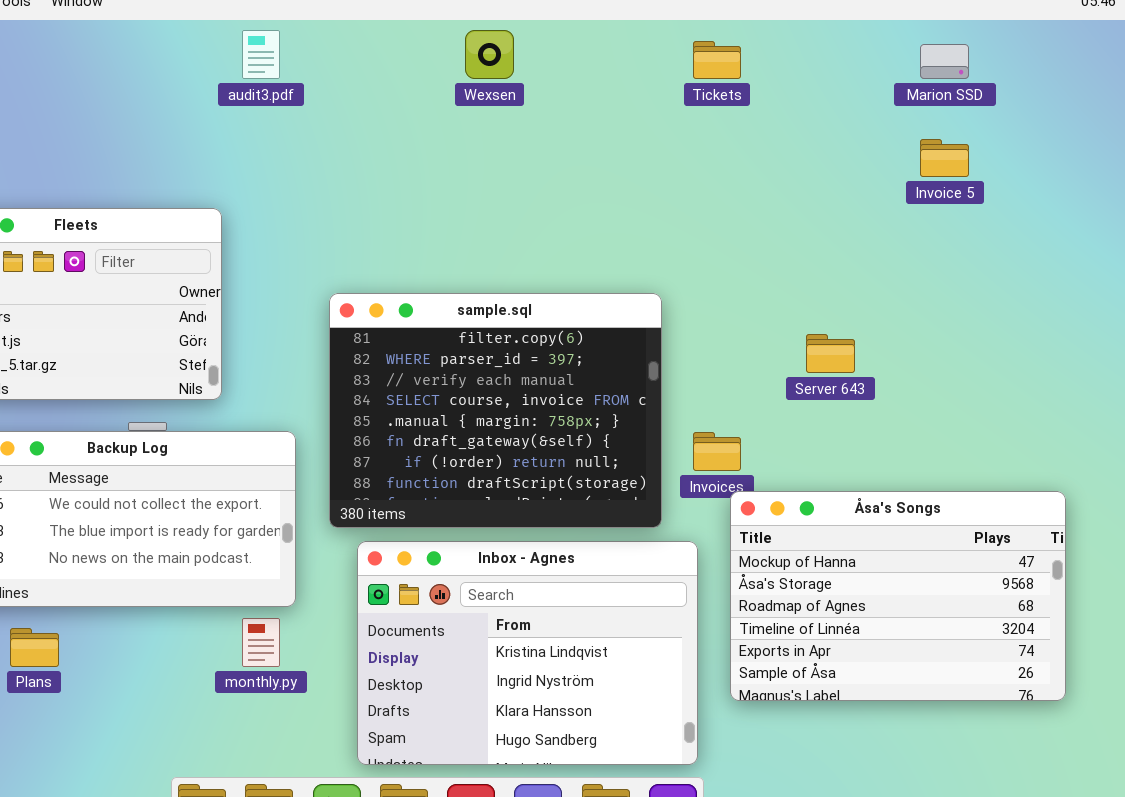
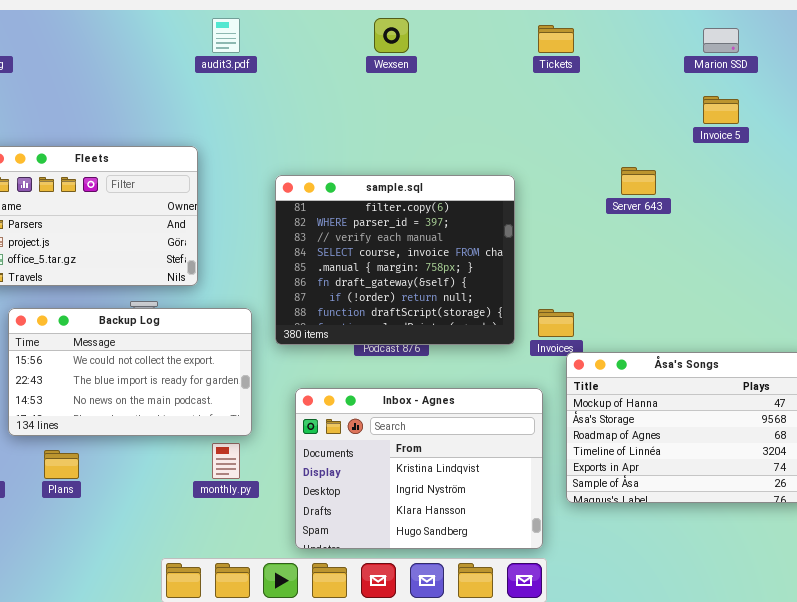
sample.sql: [329,293,662,528] -> [275,175,515,345], moved
Server 643: [806,334,855,373] -> [621,167,656,195], moved

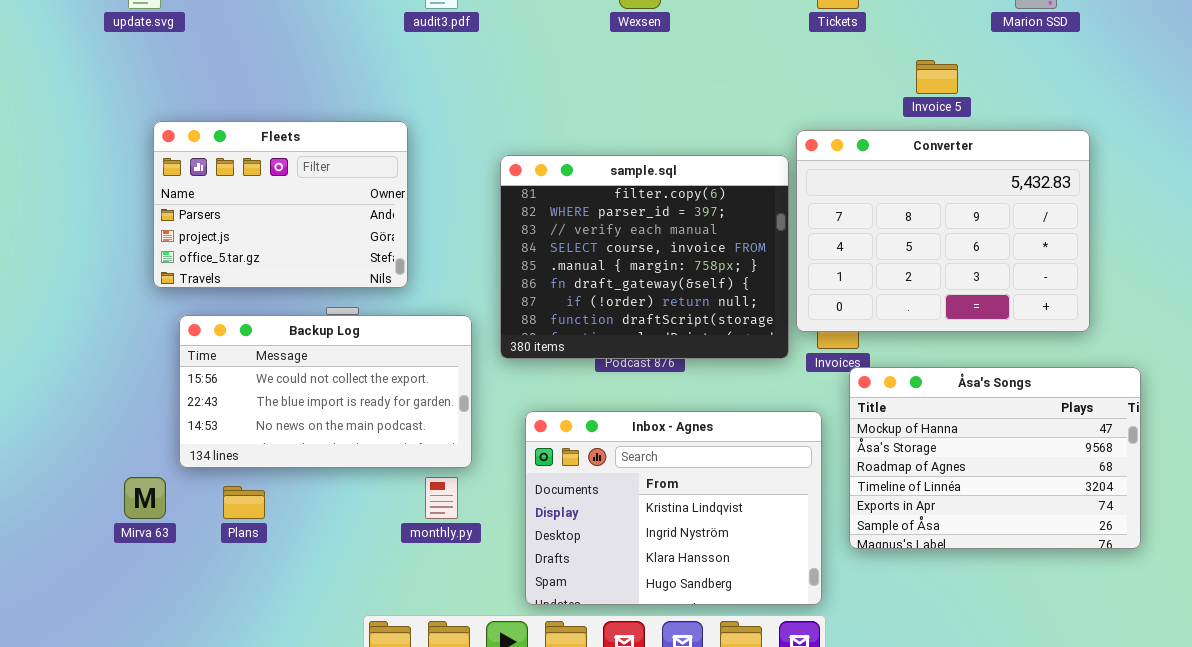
Invoice 5: [703,96,739,124] -> [916,60,958,94], moved
Converter: none -> [796,130,1090,332], opened

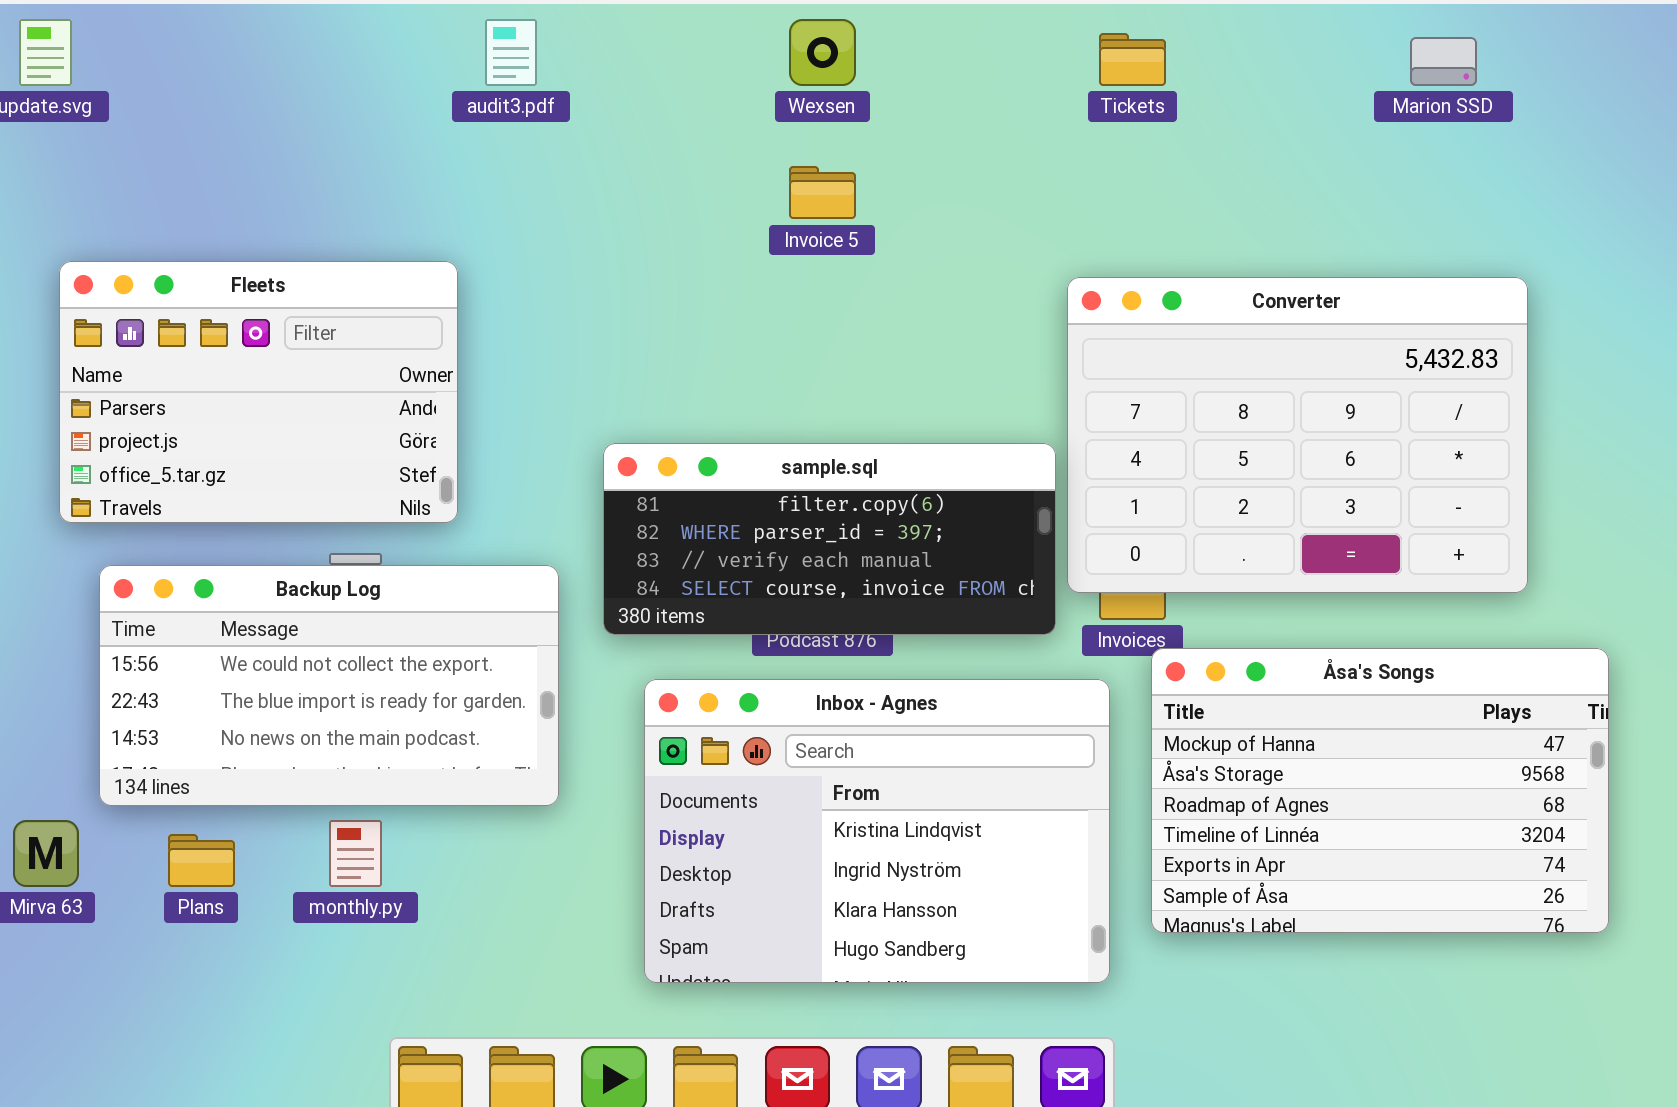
Invoice 5: [916,60,958,94] -> [789,166,856,219], moved
sample.sql: [500,155,789,359] -> [603,443,1056,635], resized
Inbox - Agnes: [525,411,822,605] -> [644,679,1110,983], moved
monthly.py: [425,477,458,519] -> [329,820,382,887], moved

